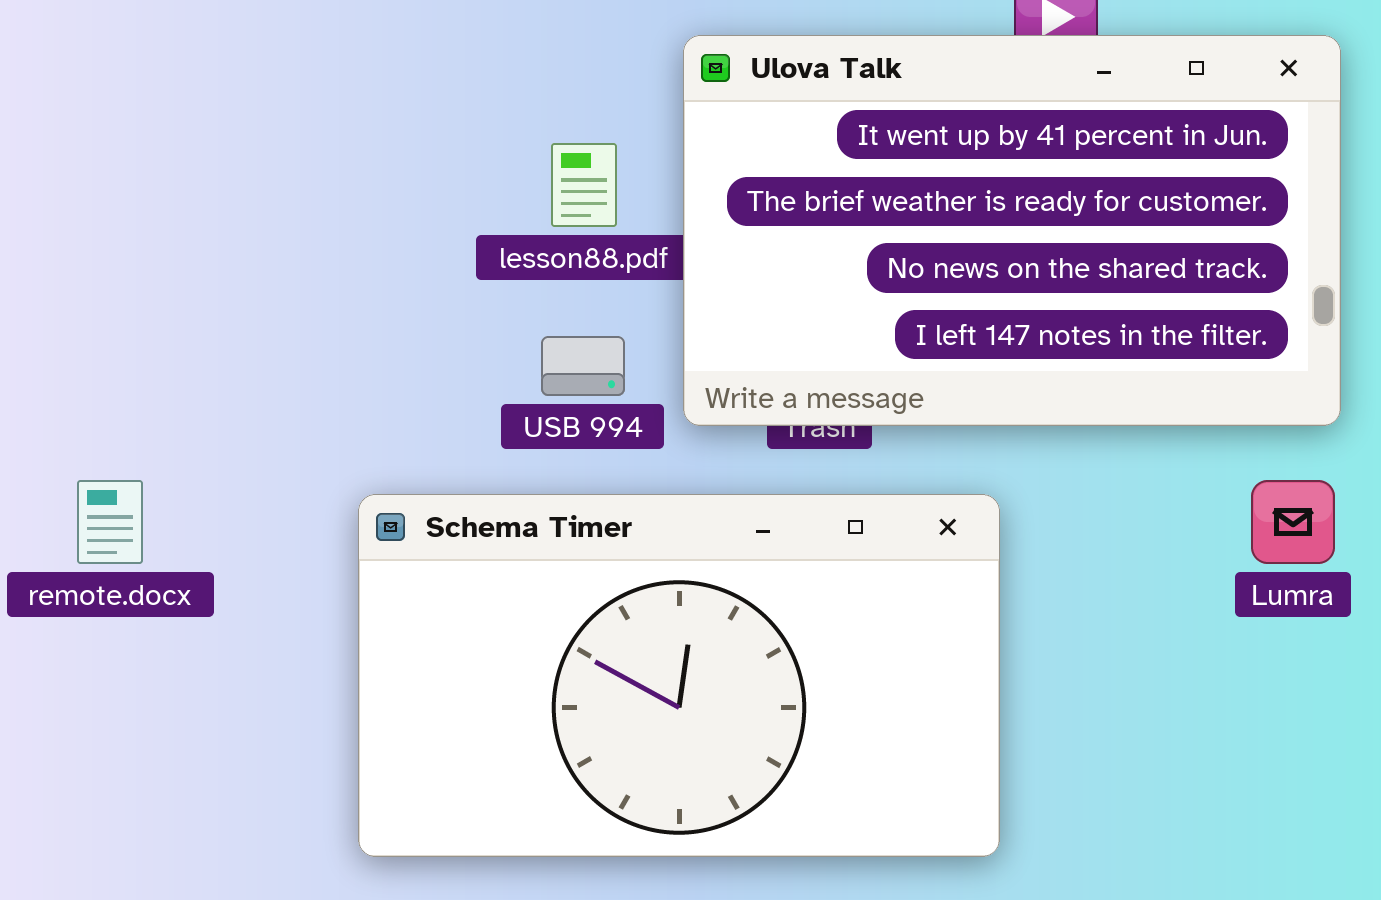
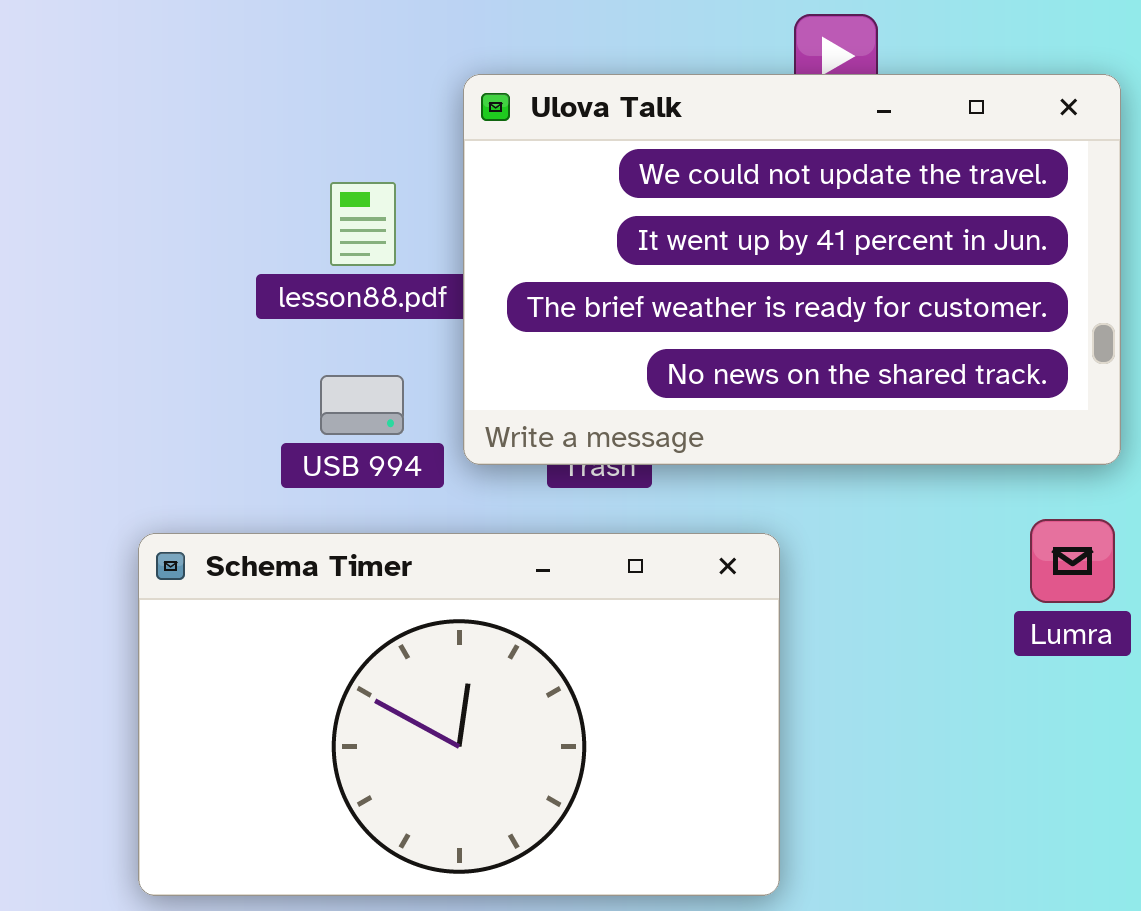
Ulova Talk: [683,35,1341,426] -> [463,74,1121,465], scrolled up 1 row

